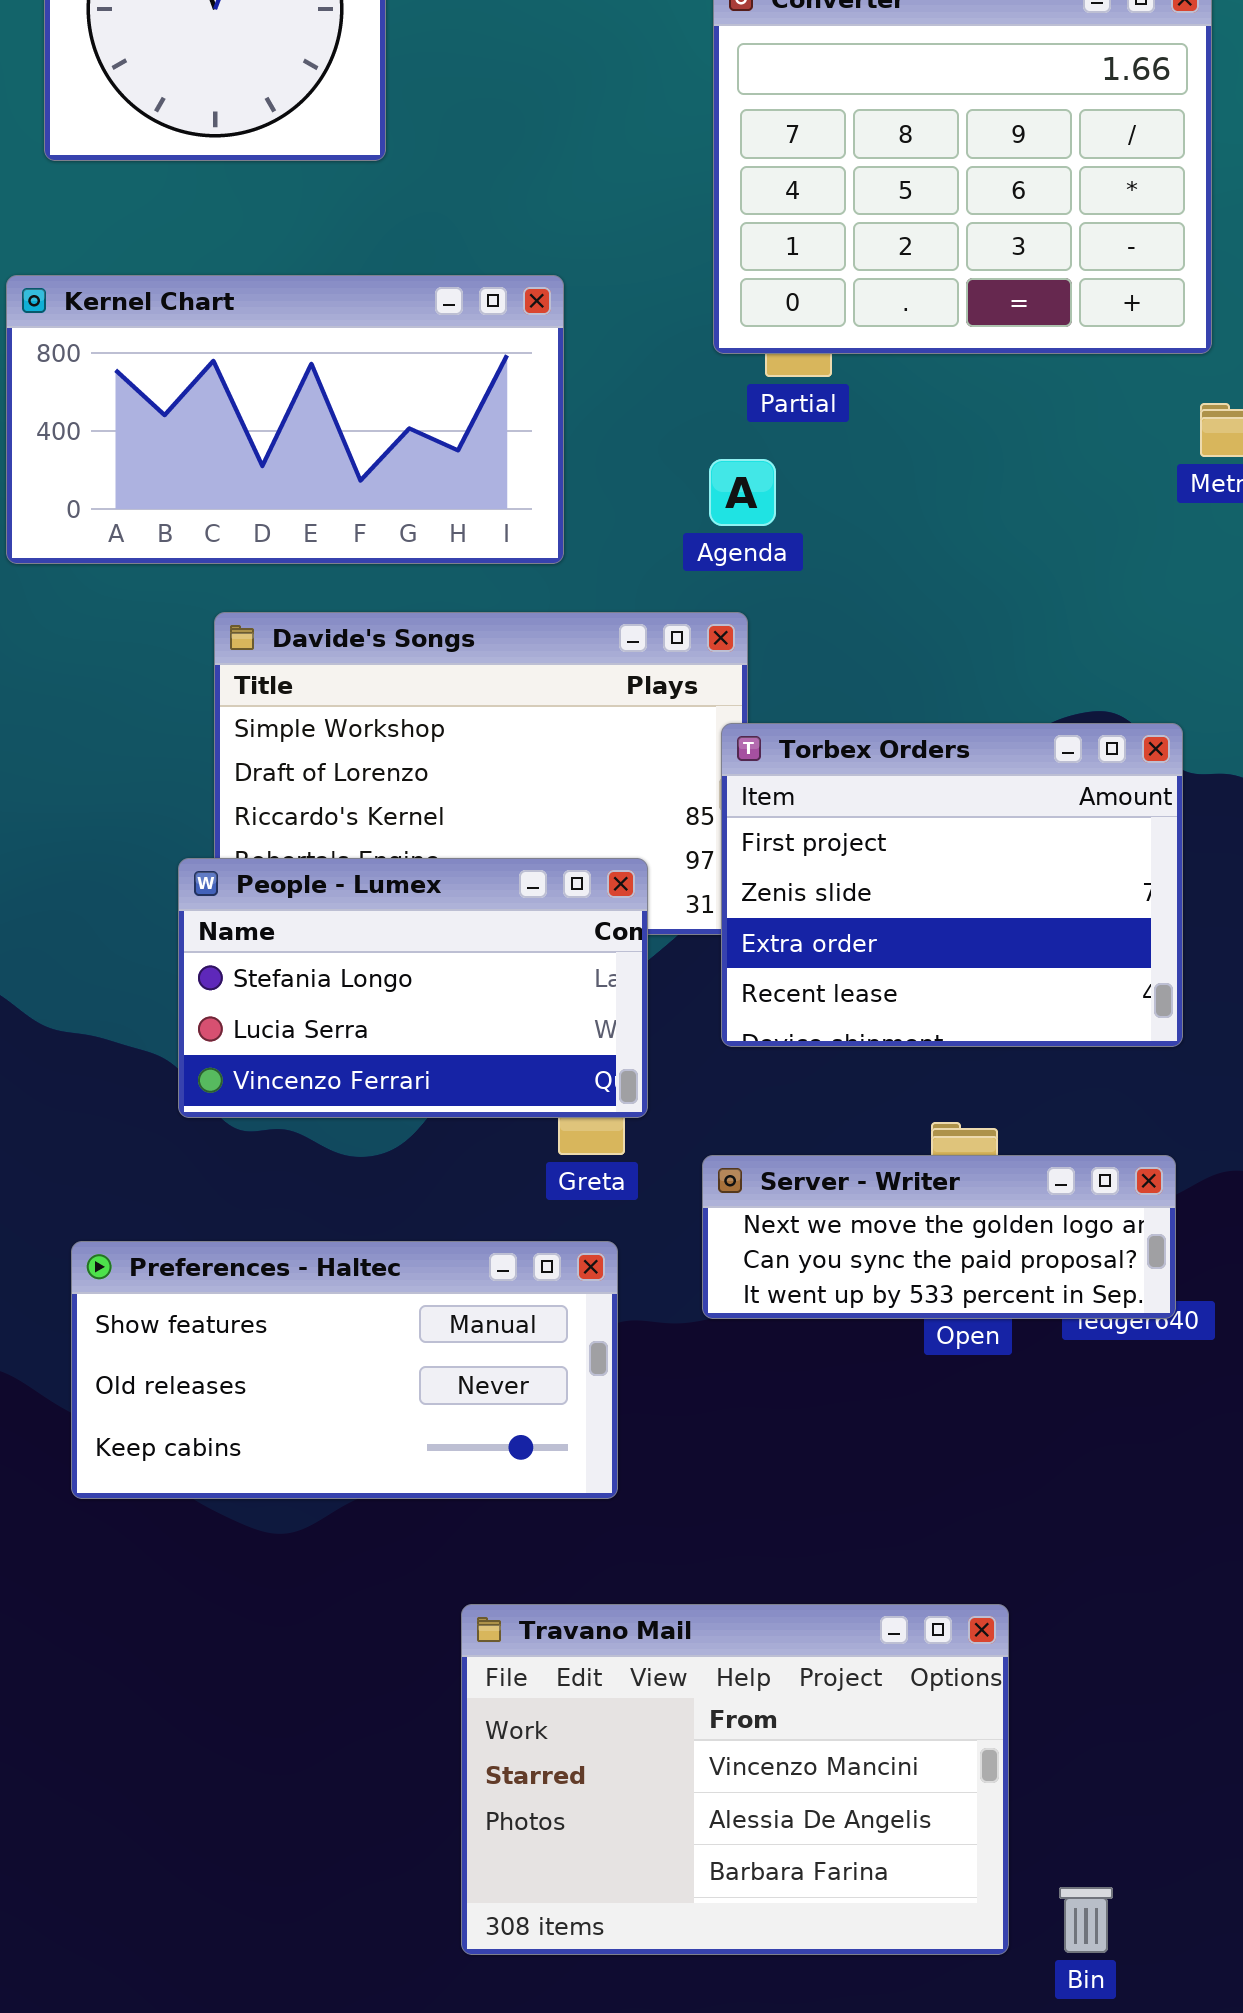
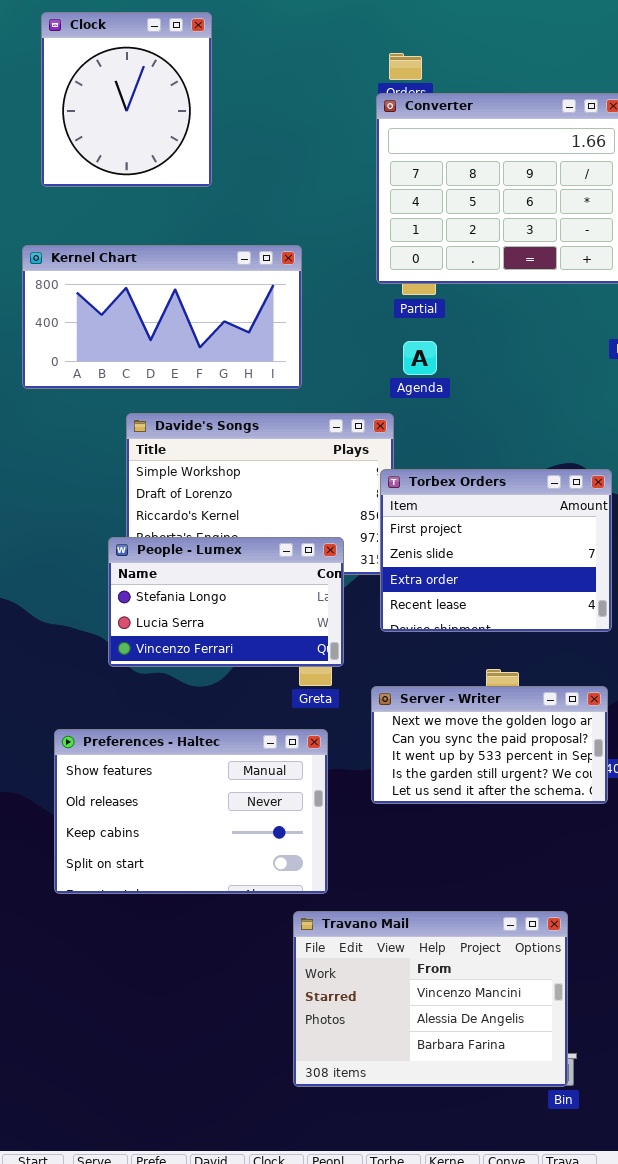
Agenda: [709,459,776,526] -> [403,341,437,375], moved
Server - Writer: [702,1155,1176,1319] -> [371,686,608,804], resized
Preferences - Haltec: [71,1241,618,1499] -> [54,729,328,894], resized
Travano Mail: [461,1604,1009,1955] -> [293,911,568,1087], moved

